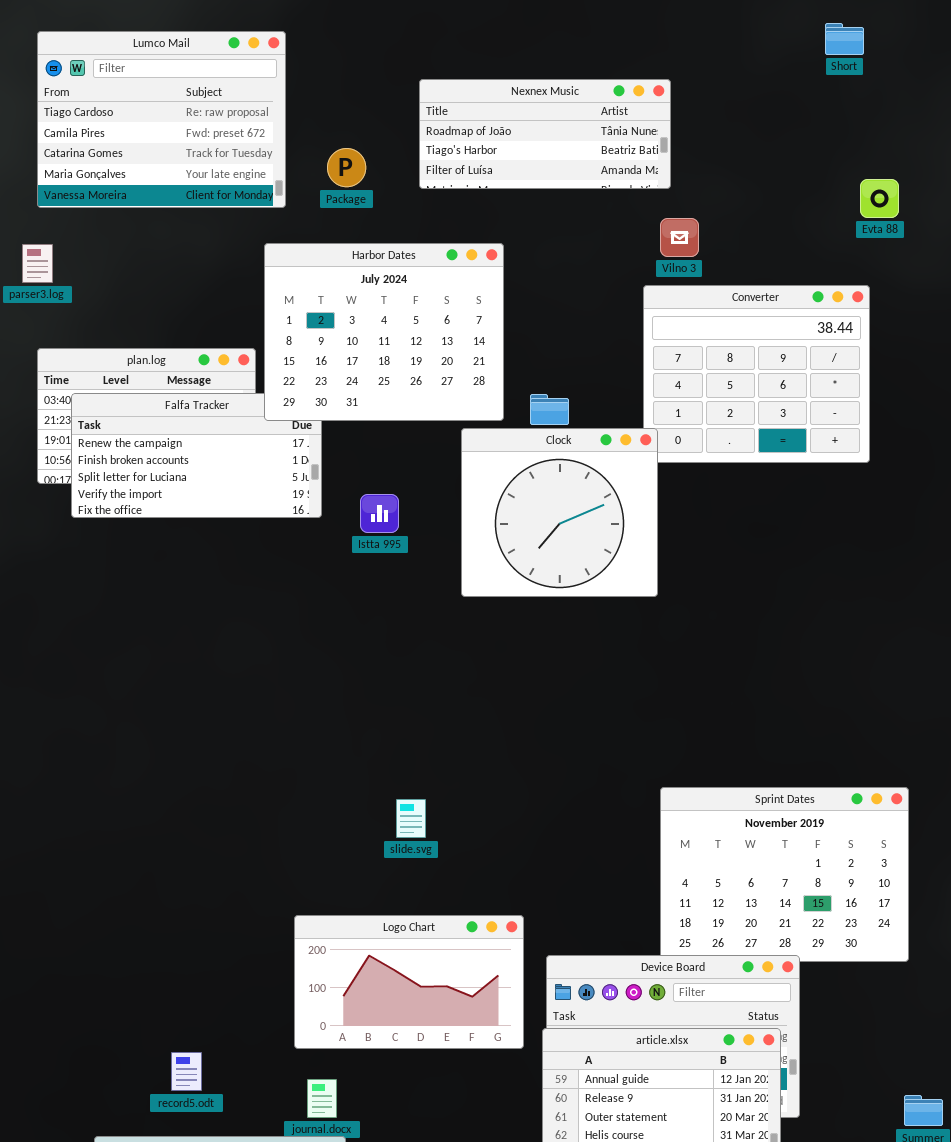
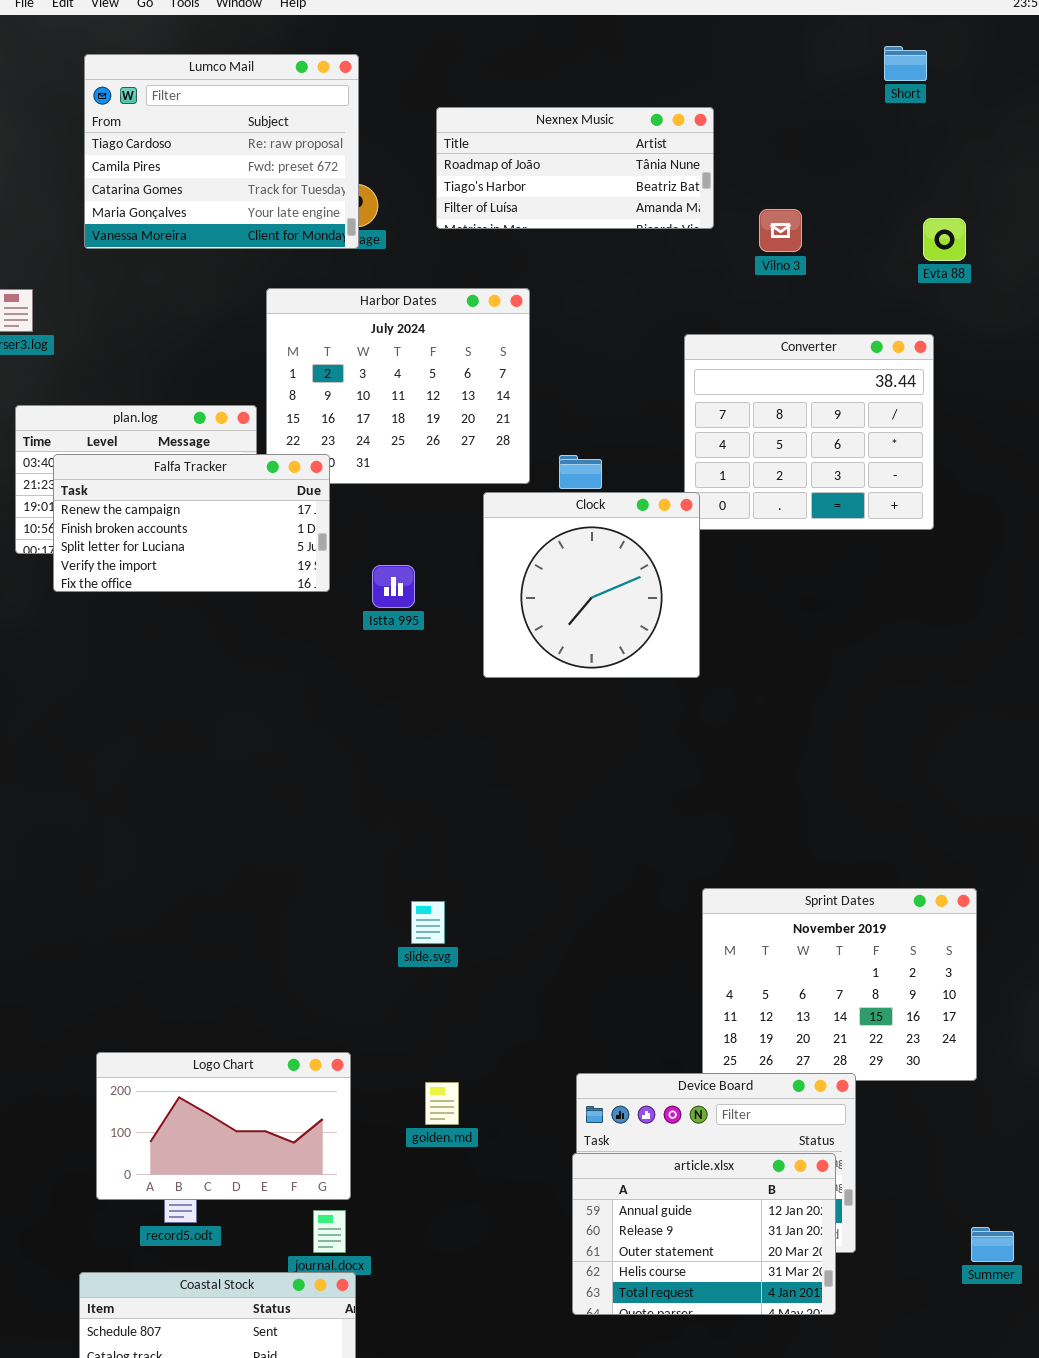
Lumco Mail: [37,31,286,208] -> [84,54,359,249], moved
Vilno 3: [660,218,699,257] -> [759,209,802,252], moved
Falfa Tracker: [71,393,322,518] -> [53,454,330,592], raised
Logo Chart: [294,915,524,1049] -> [96,1052,351,1200], moved

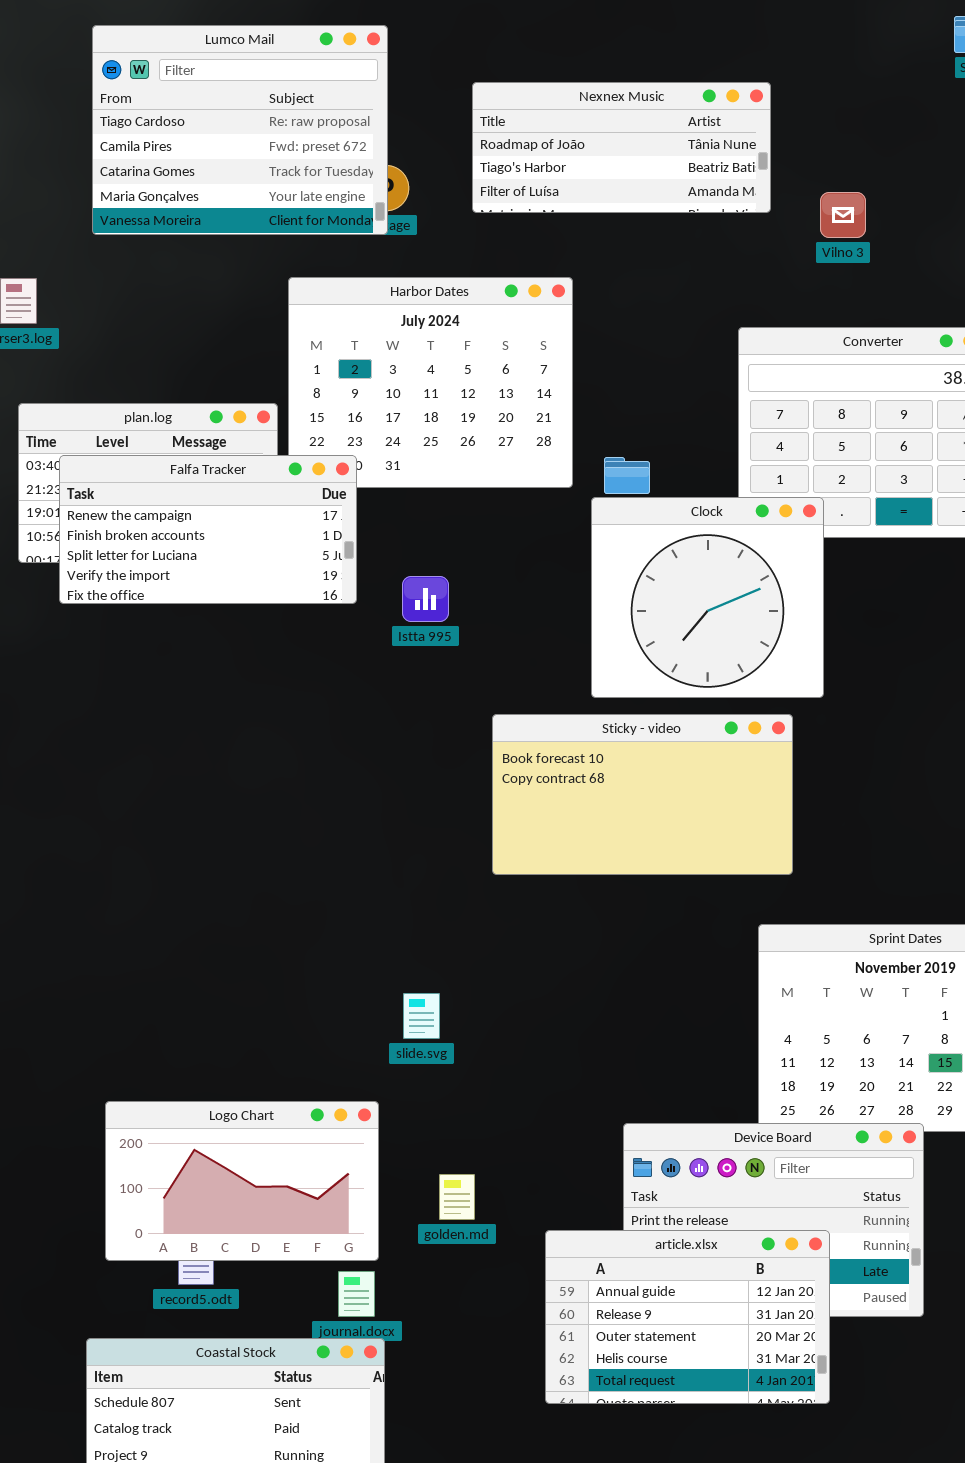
Clock: [483,492,700,678] -> [591,497,824,698], moved
Sticky - video: none -> [492,714,793,875], opened
slide.svg: [411,901,445,944] -> [403,993,440,1039], moved
golden.md: [425,1082,459,1125] -> [439,1174,475,1220], moved
article.xlsx: [572,1153,836,1315] -> [545,1230,830,1404], moved

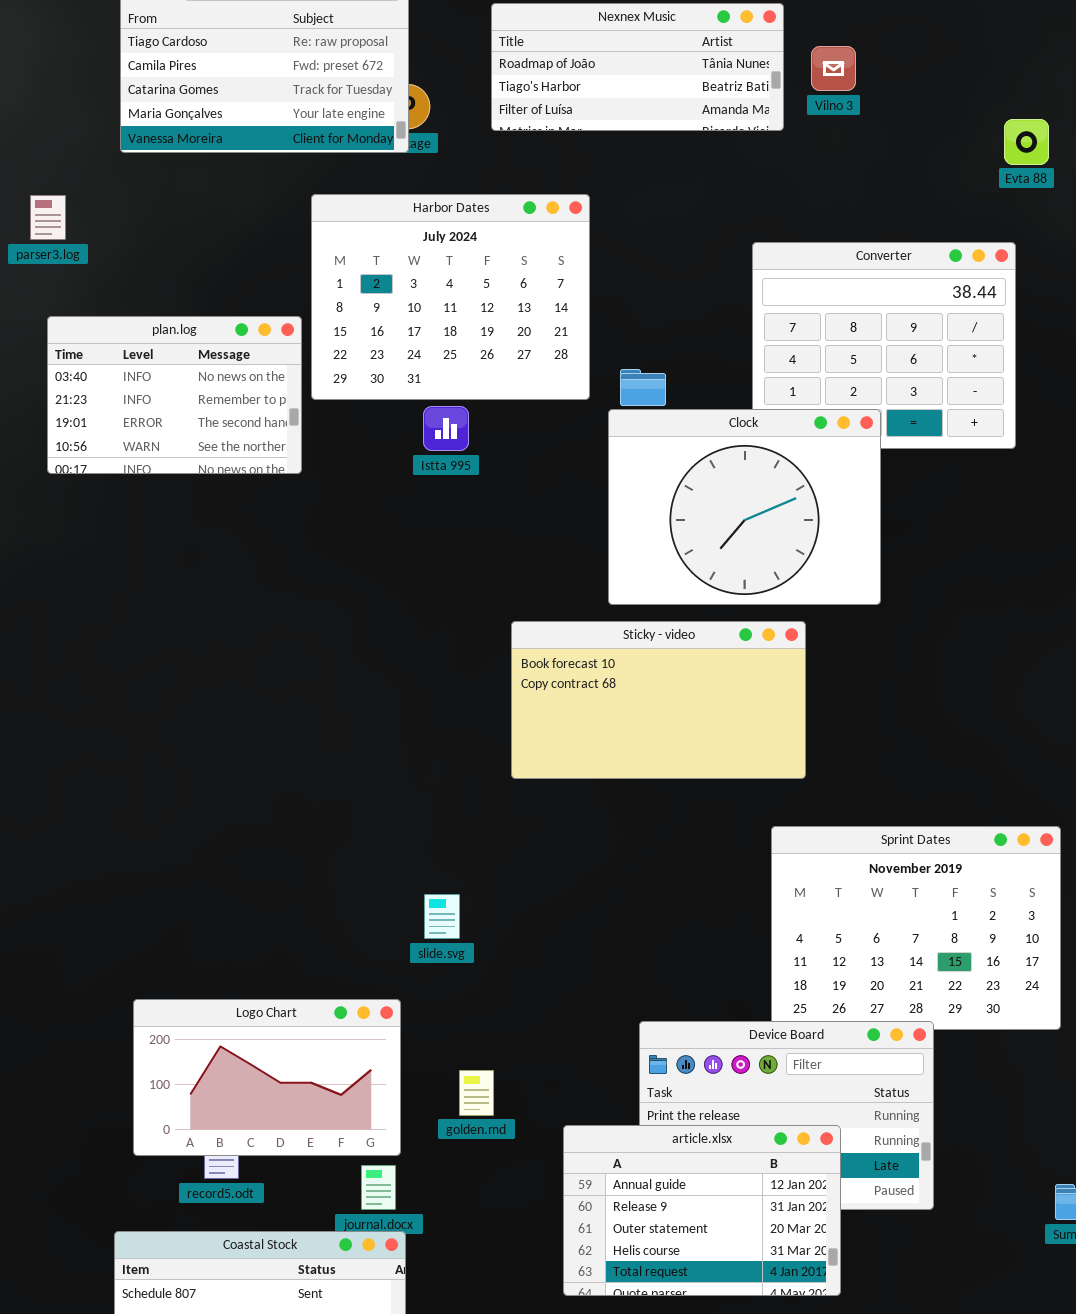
Vilno 3: [820,192,866,238] -> [811,46,856,91], moved
Falfa Tracker: [59,455,357,604] -> none, closed
Clock: [591,497,824,698] -> [608,409,881,605], resized
Istta 995: [402,576,449,622] -> [423,406,469,451], moved

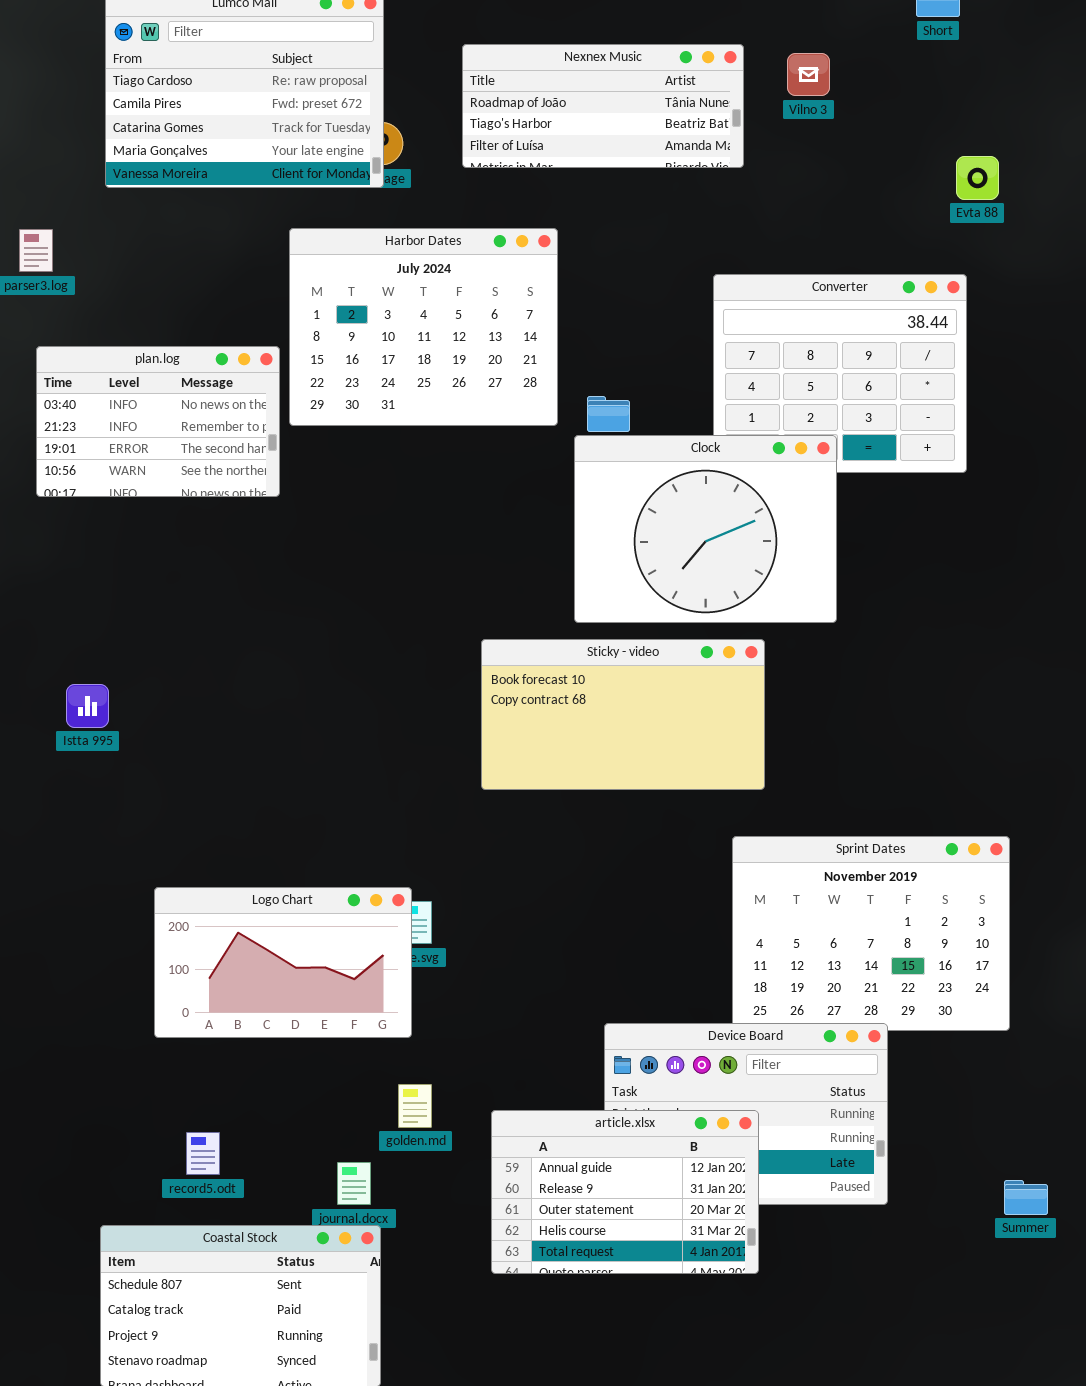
Vilno 3: [811,46,856,91] -> [787,53,830,96], moved
Istta 995: [423,406,469,451] -> [66,684,109,728], moved
Logo Chart: [133,999,401,1156] -> [154,887,412,1038], moved
golden.md: [459,1070,494,1116] -> [398,1084,432,1128], moved
article.xlsx: [563,1125,841,1296] -> [491,1110,759,1274], moved

